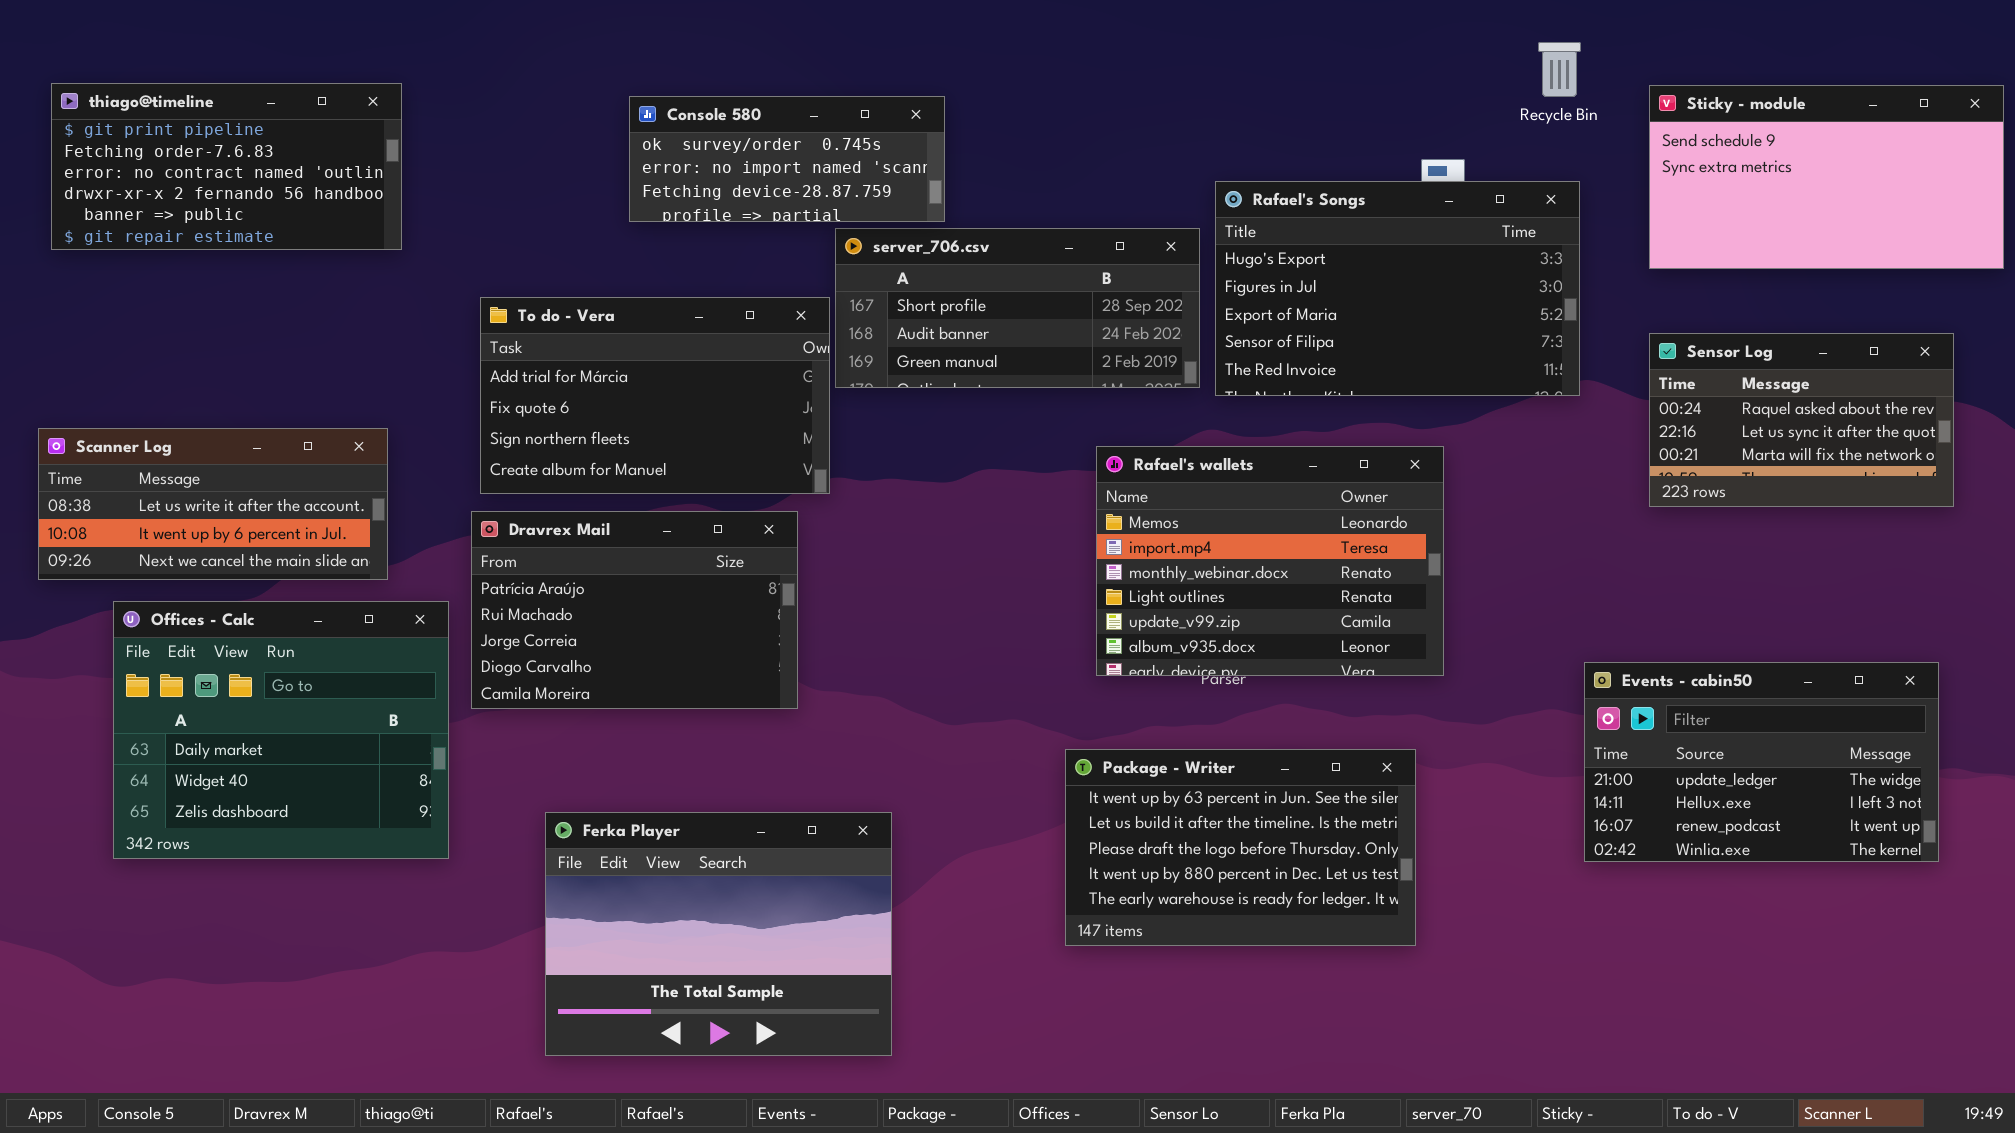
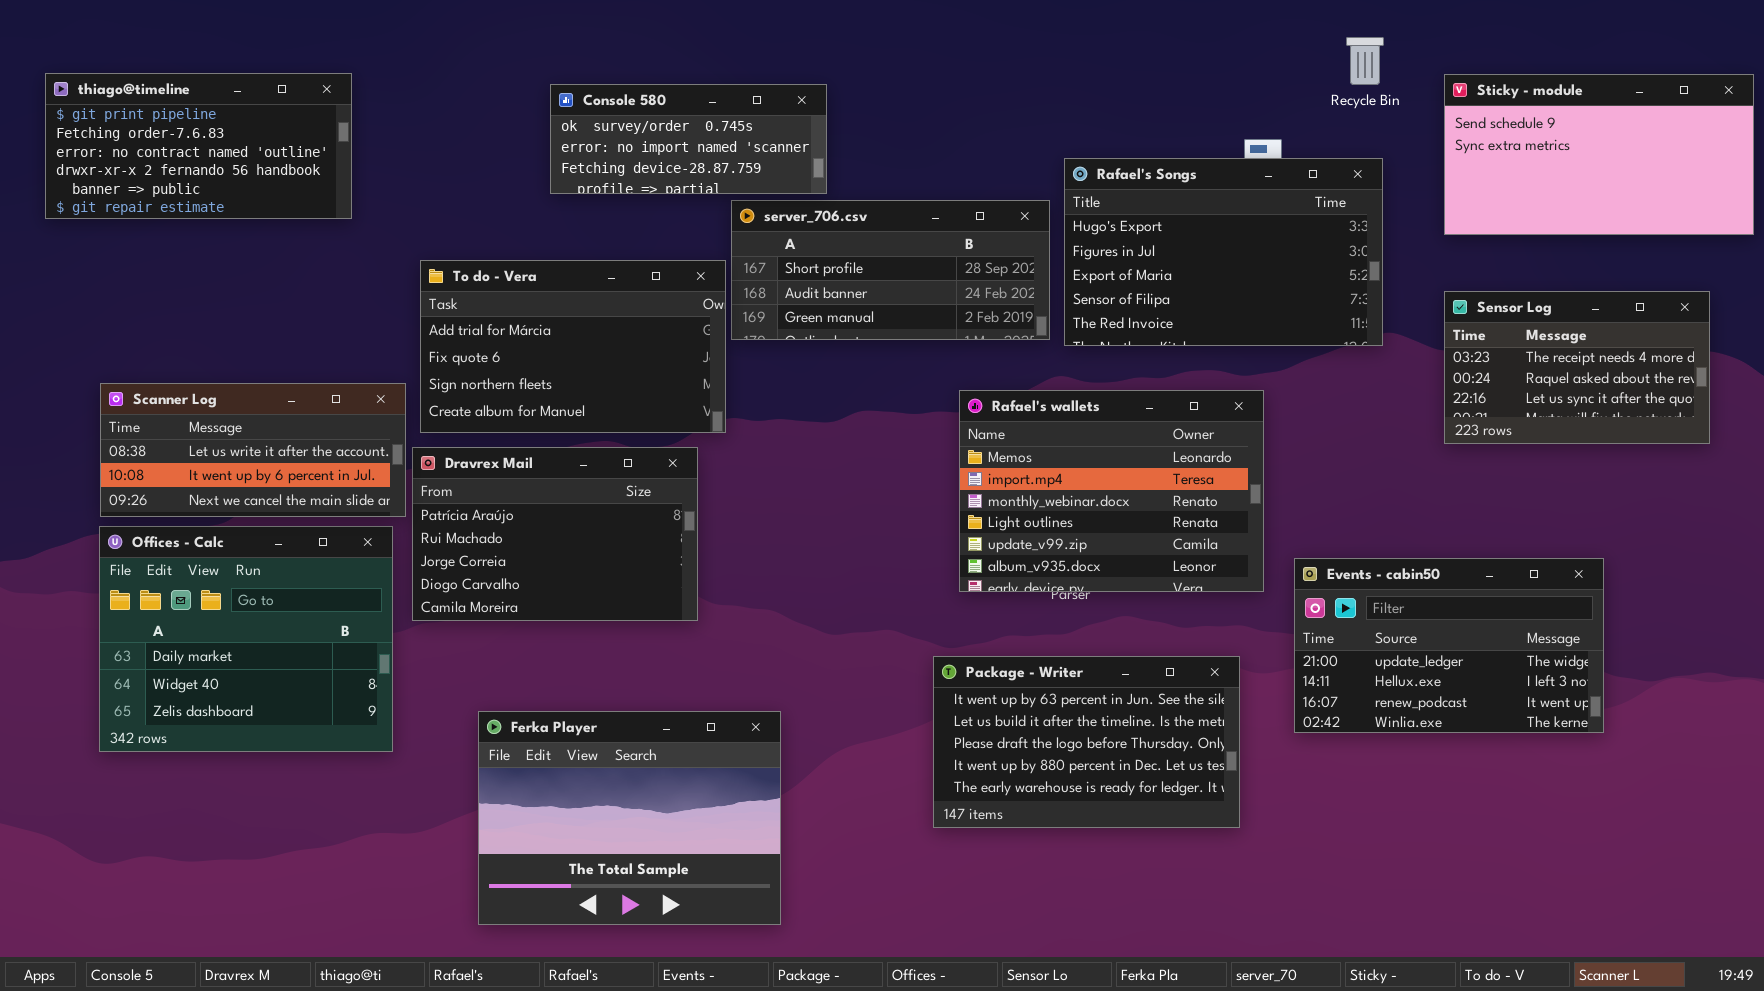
Sensor Log: [1649,333,1954,507] -> [1444,291,1710,444], scrolled up 1 row
Scanner Log: [38,428,388,580] -> [100,383,406,517], moved
Events - cabin50: [1584,662,1939,862] -> [1294,558,1604,733], moved

